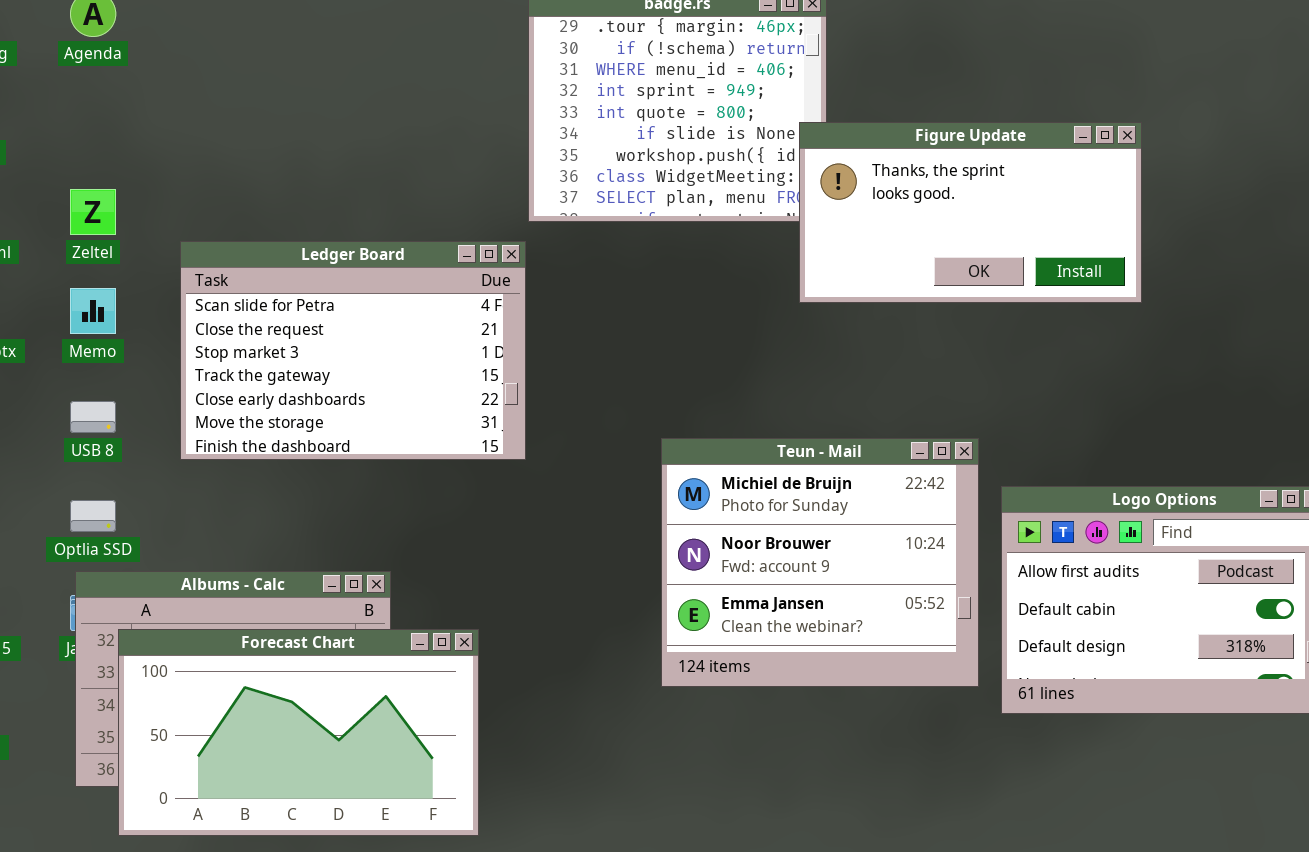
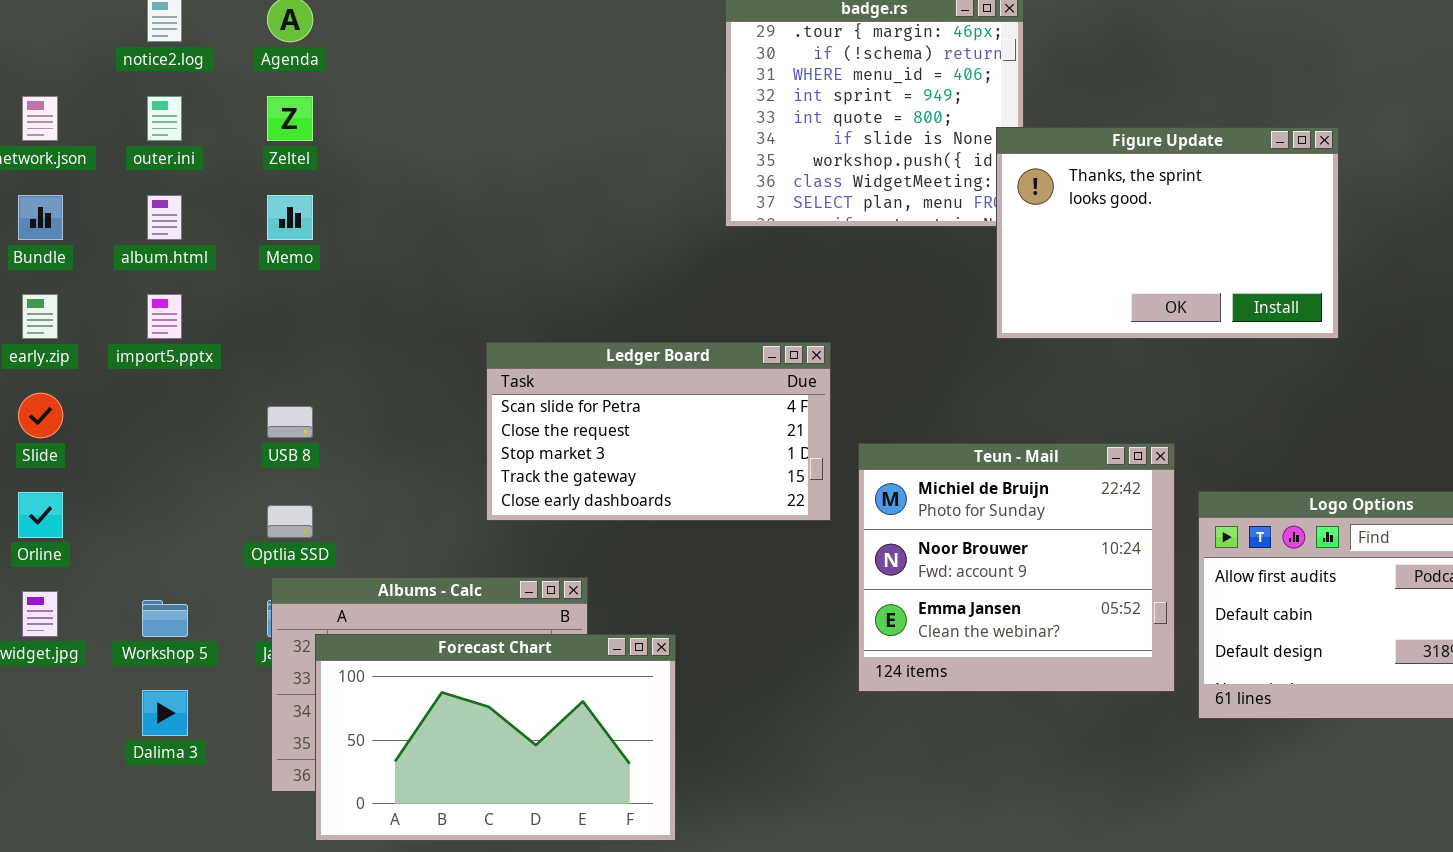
Figure Update: [799,122,1142,303] -> [996,127,1339,339], resized
Zeltel: [70,189,116,235] -> [267,96,313,141], moved
Ledger Board: [180,241,526,460] -> [486,342,831,521], moved, resized
Memo: [70,288,116,334] -> [267,195,313,240], moved

